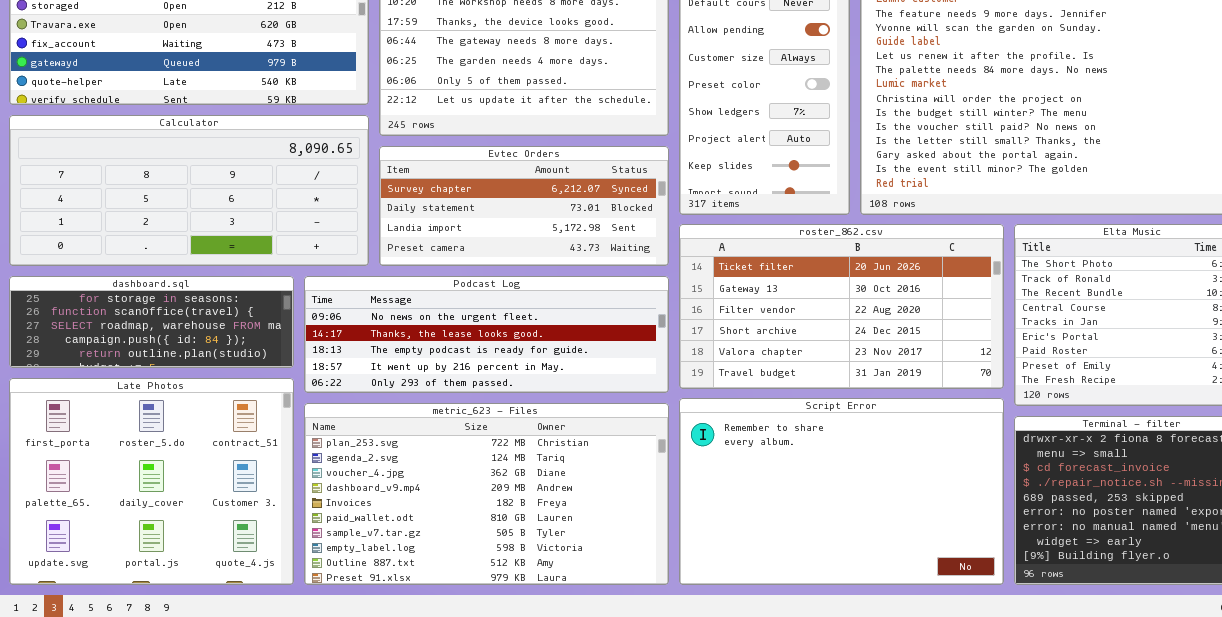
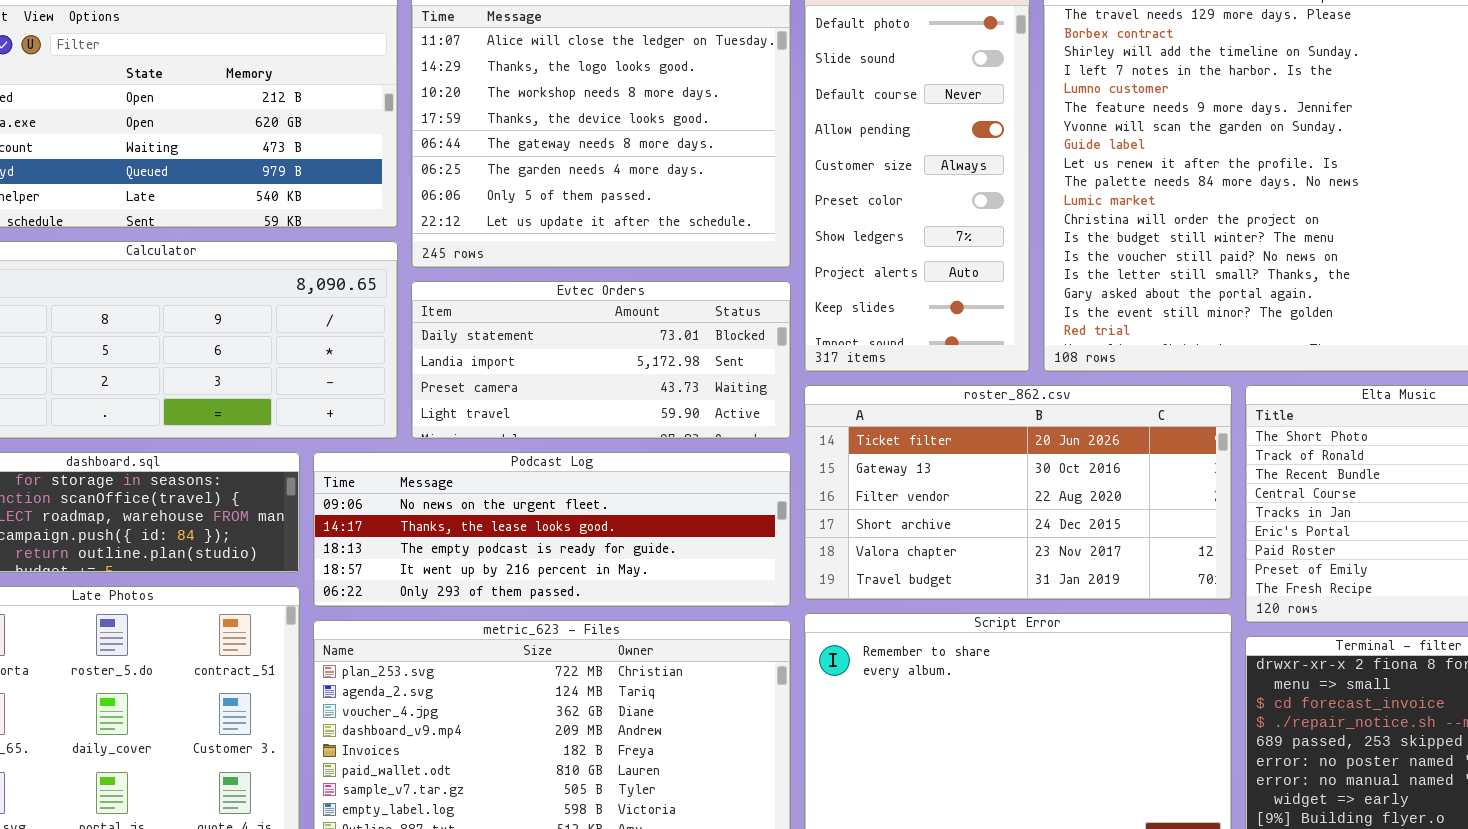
Evtec Orders: [379,146,669,266] -> [411,281,791,439], scrolled down 1 row

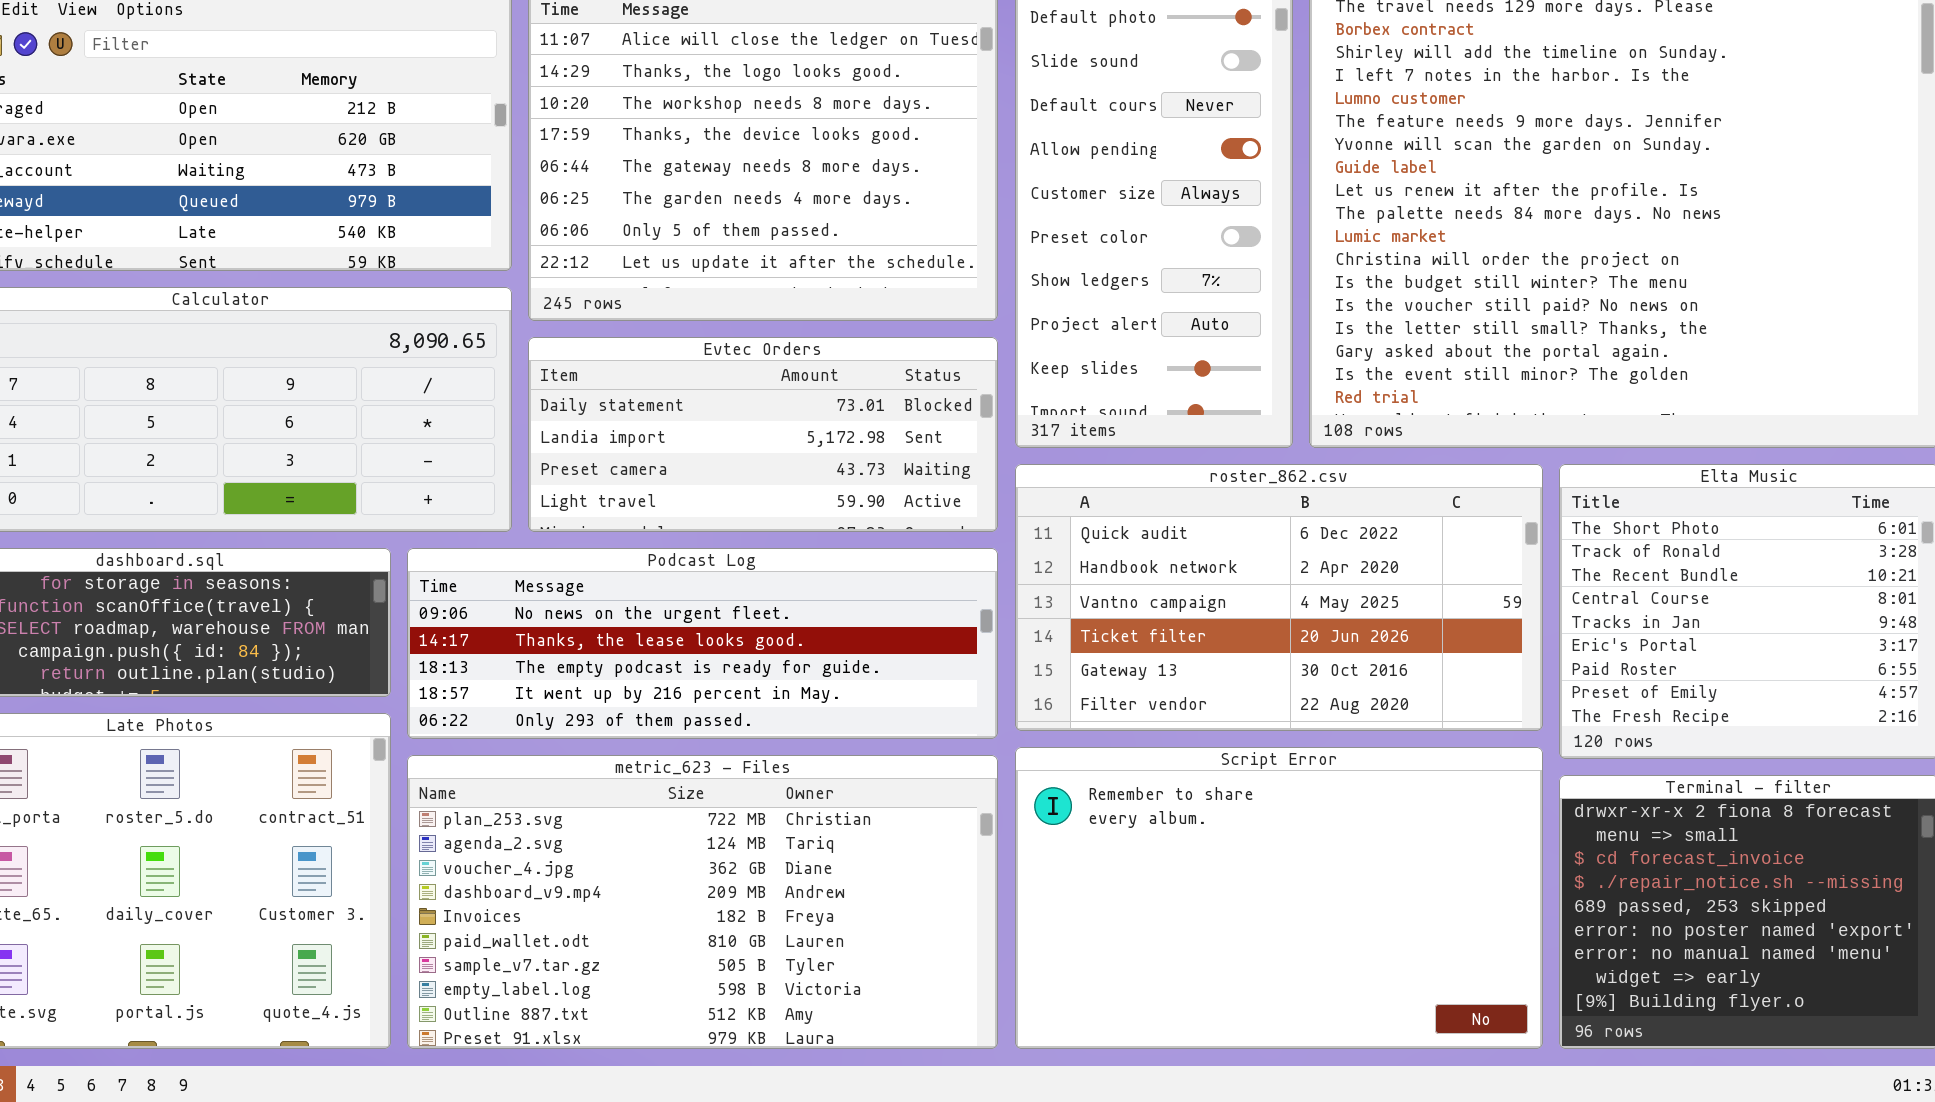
roster_862.csv: [804,385,1232,600] -> [1015,464,1543,731], scrolled up 3 rows

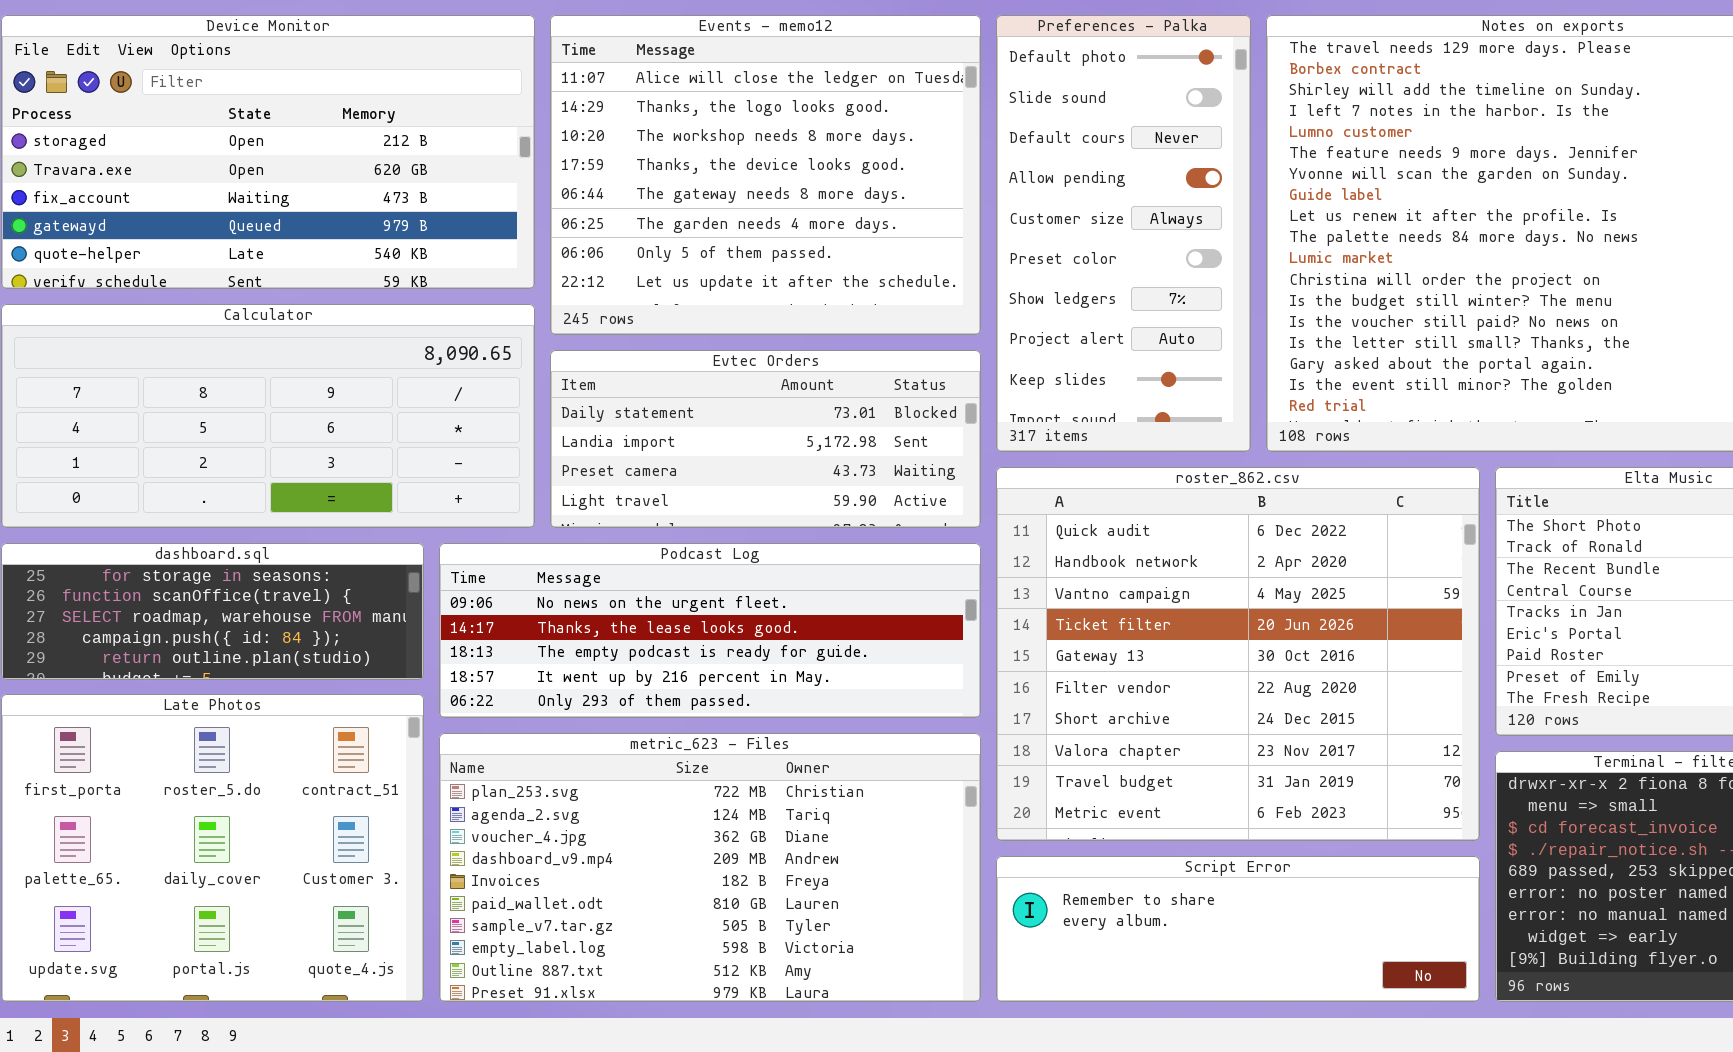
roster_862.csv: [1015,464,1543,731] -> [996,467,1480,841], resized
Script Error: [1015,747,1543,1049] -> [996,856,1480,1002], resized

